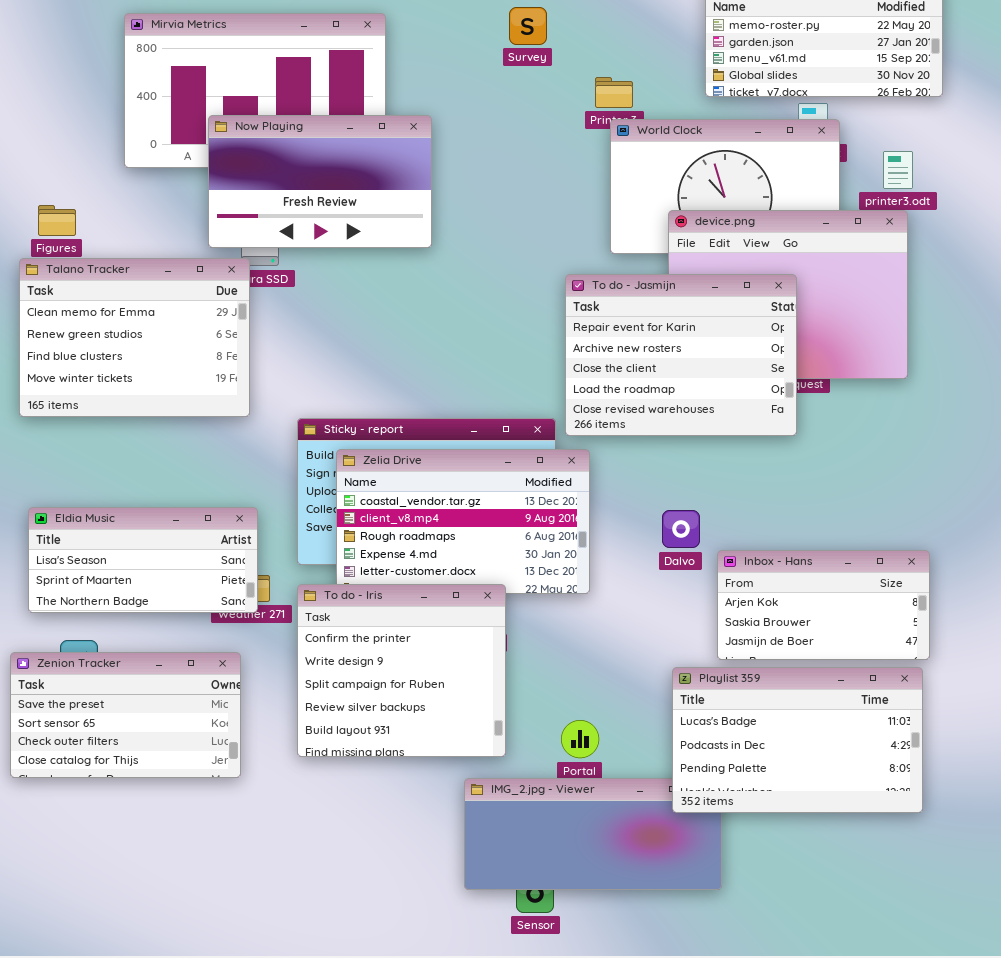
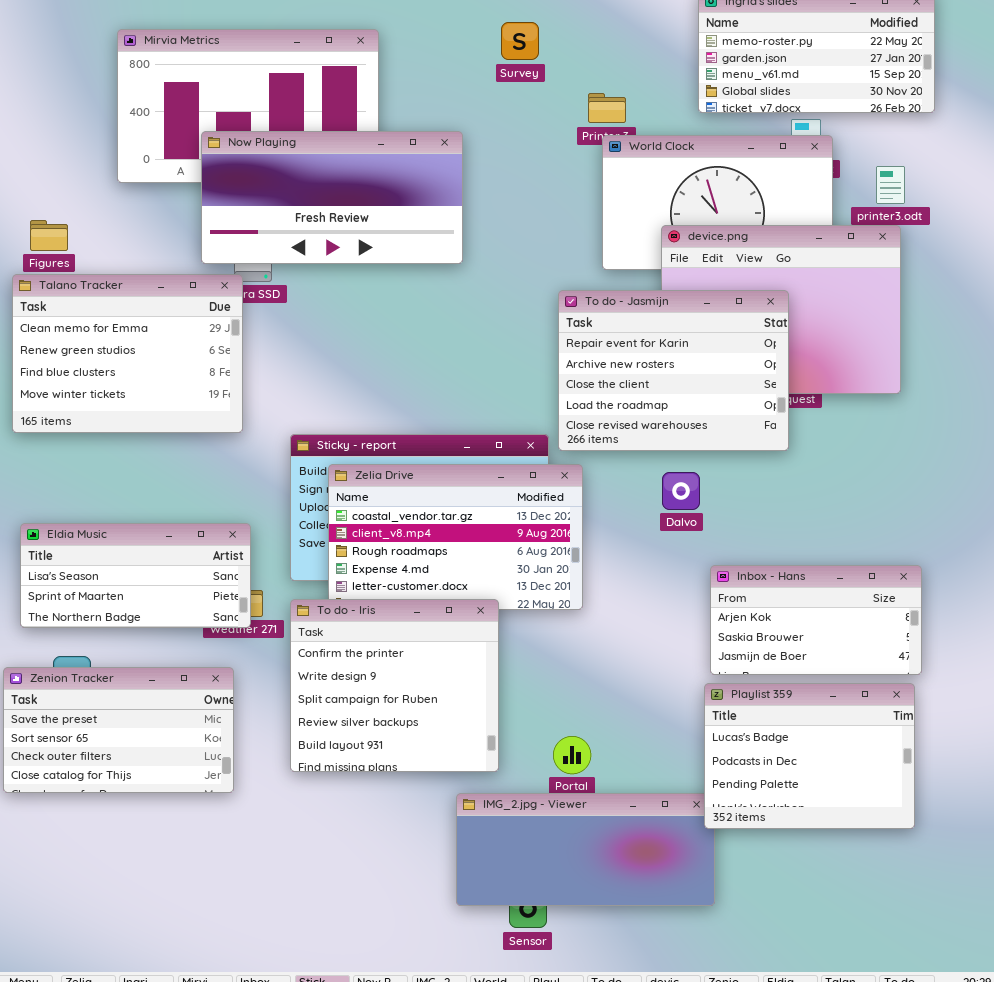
Now Playing: [208,115,432,248] -> [201,131,463,264], resized
Dalvo: [662,510,700,548] -> [662,472,700,510], moved
Playlist 359: [672,667,923,813] -> [704,683,915,829], resized

